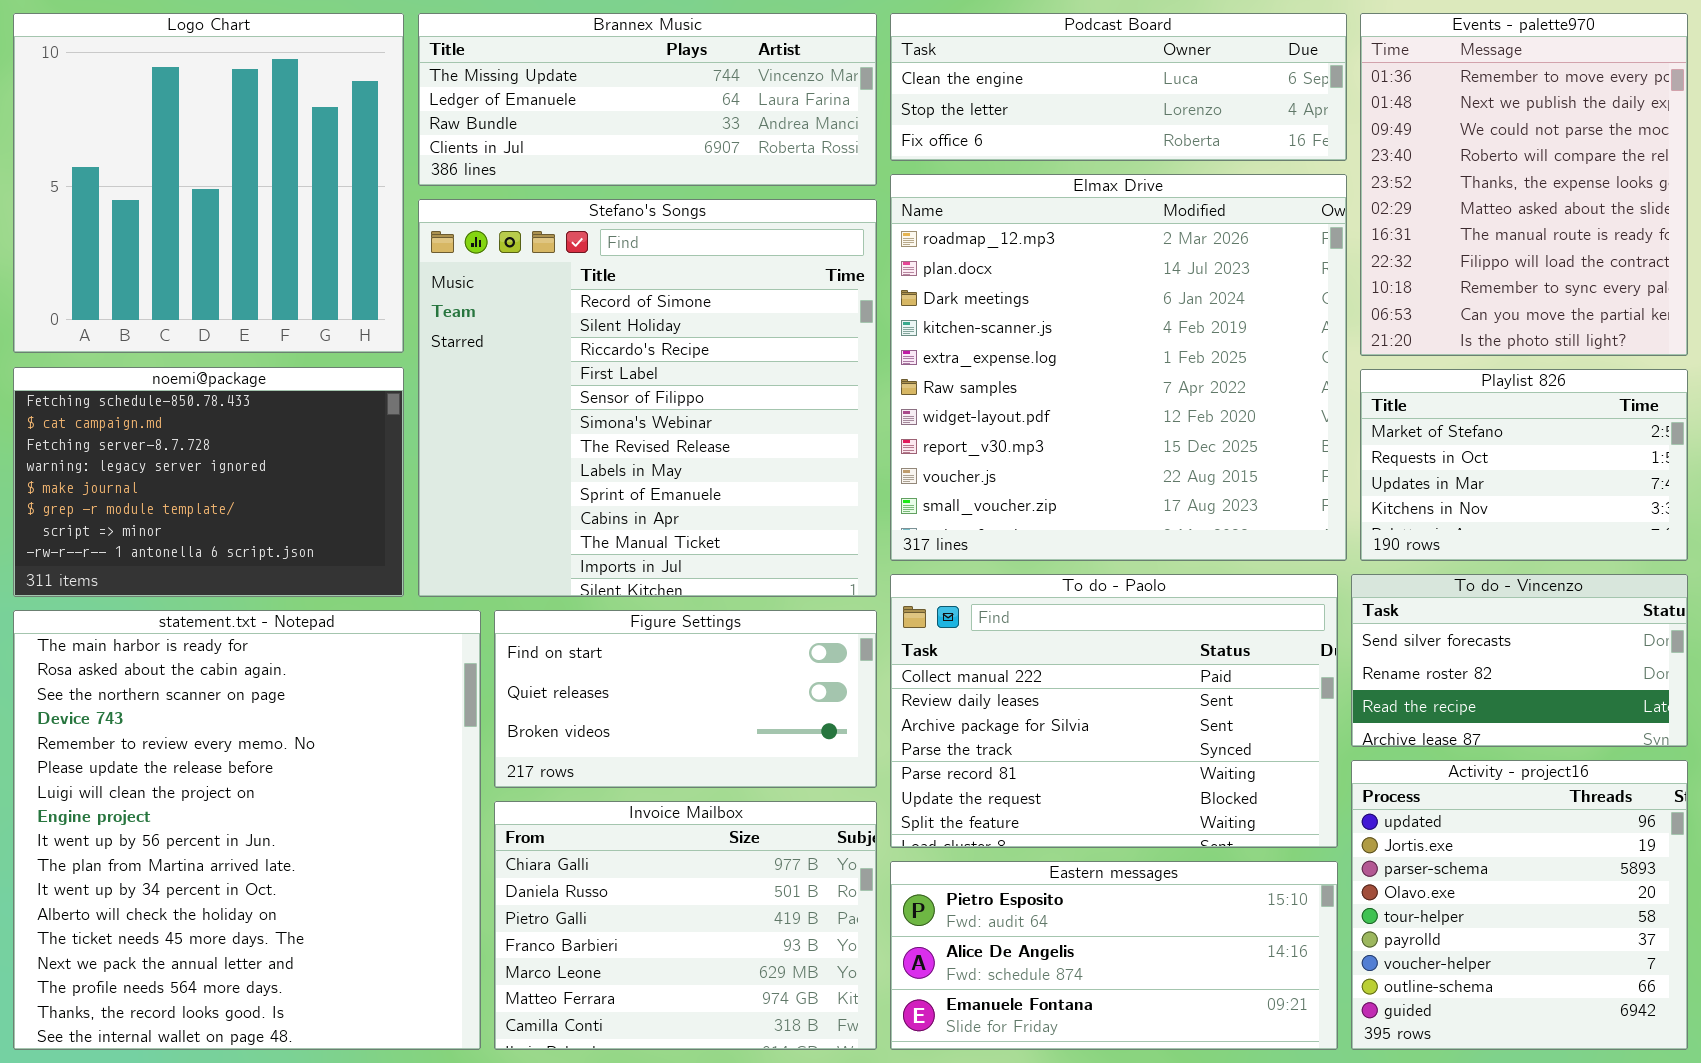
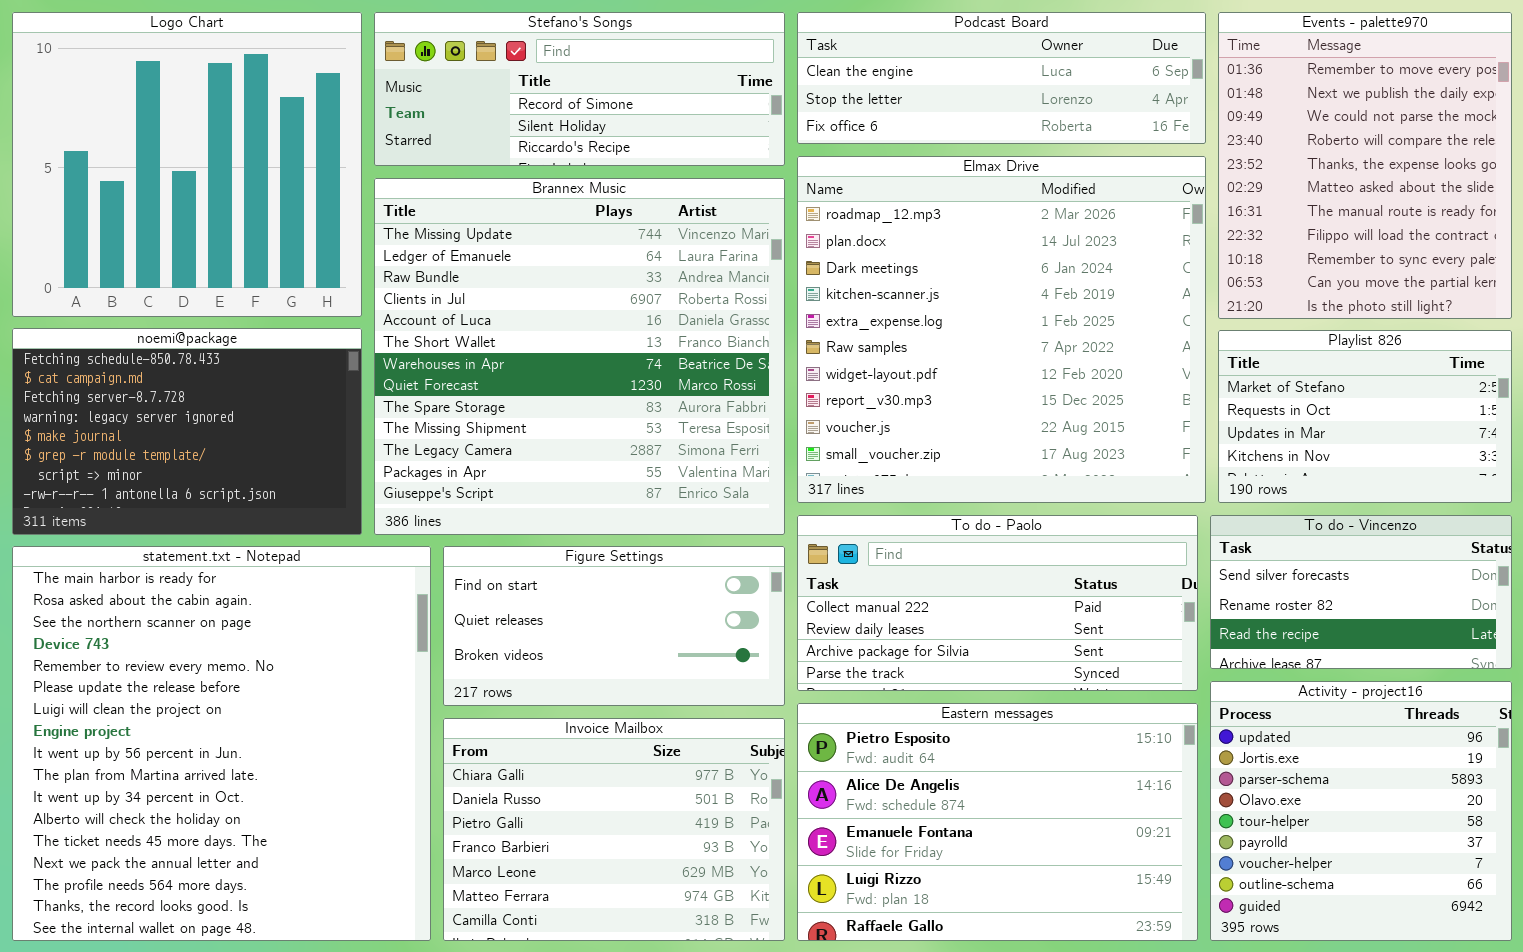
Brannex Music: [418,13,877,186] -> [374,178,785,535], moved, resized
Stefano's Songs: [418,199,877,597] -> [374,12,785,166], moved, resized
To do - Paolo: [890,574,1338,848] -> [797,515,1198,691], resized
Eastern messages: [890,861,1338,1050] -> [797,703,1198,941], resized

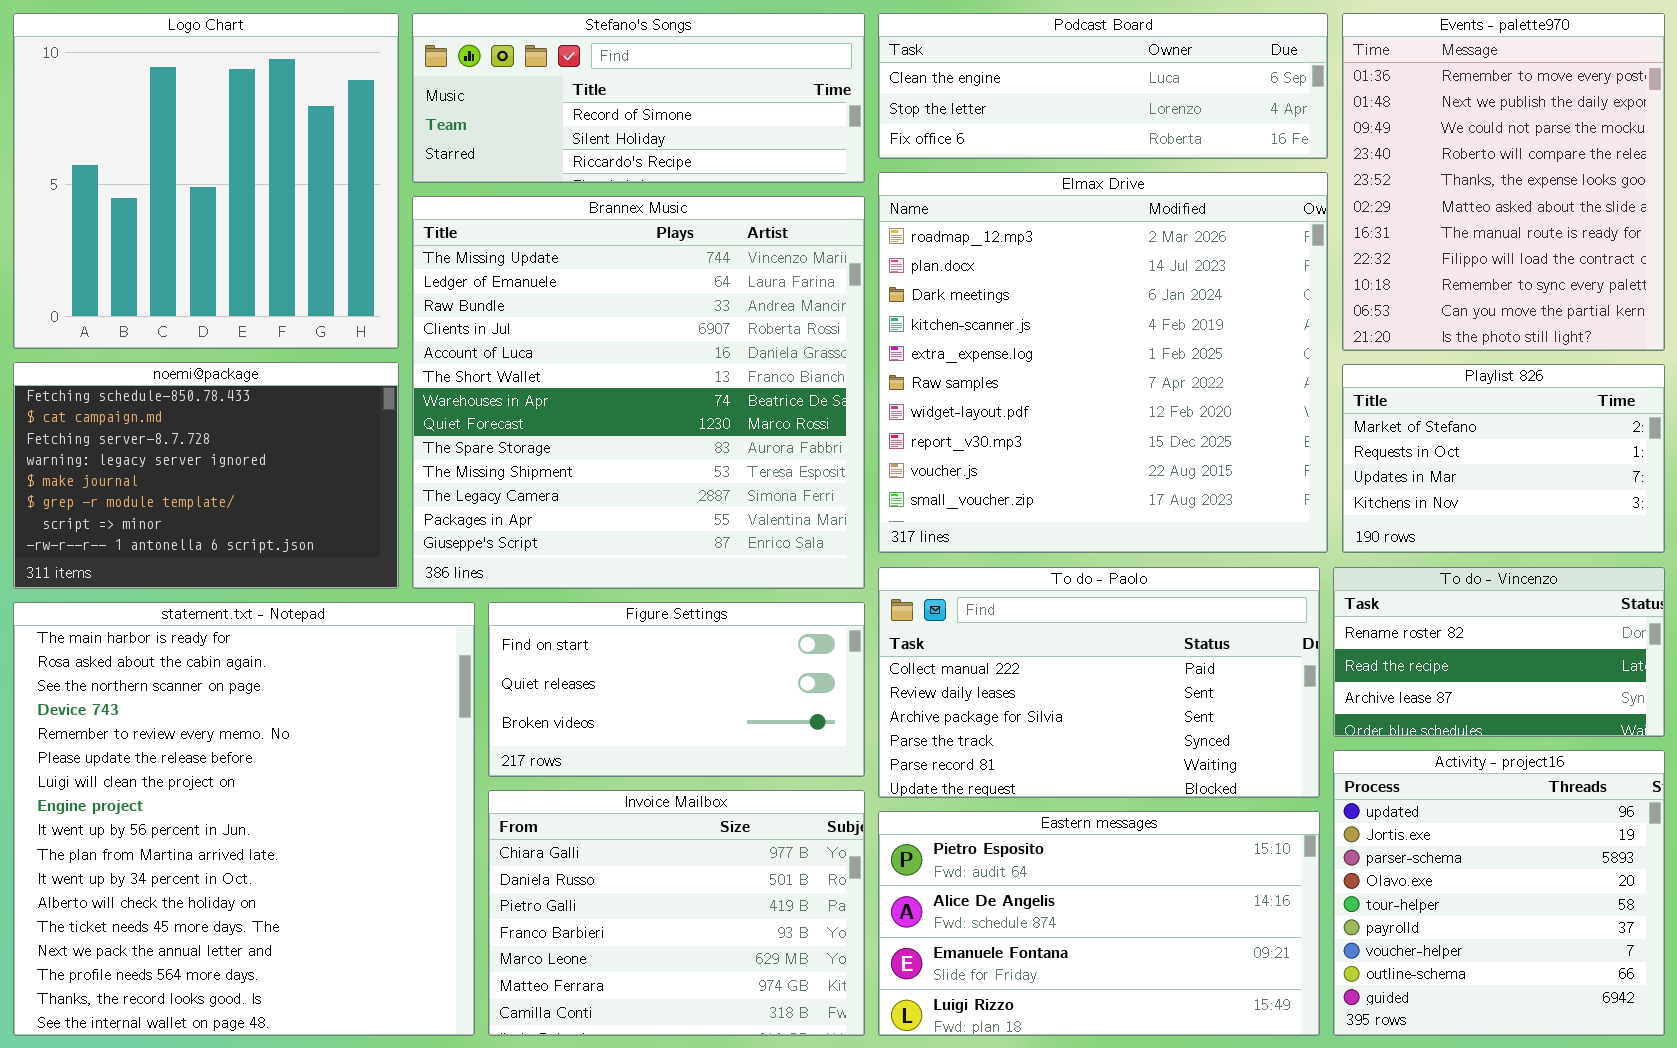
To do - Paolo: [797,515,1198,691] -> [878,567,1320,798], resized
To do - Vincenzo: [1210,515,1512,669] -> [1333,567,1665,737], scrolled down 1 row
Eastern messages: [797,703,1198,941] -> [878,811,1320,1036], resized

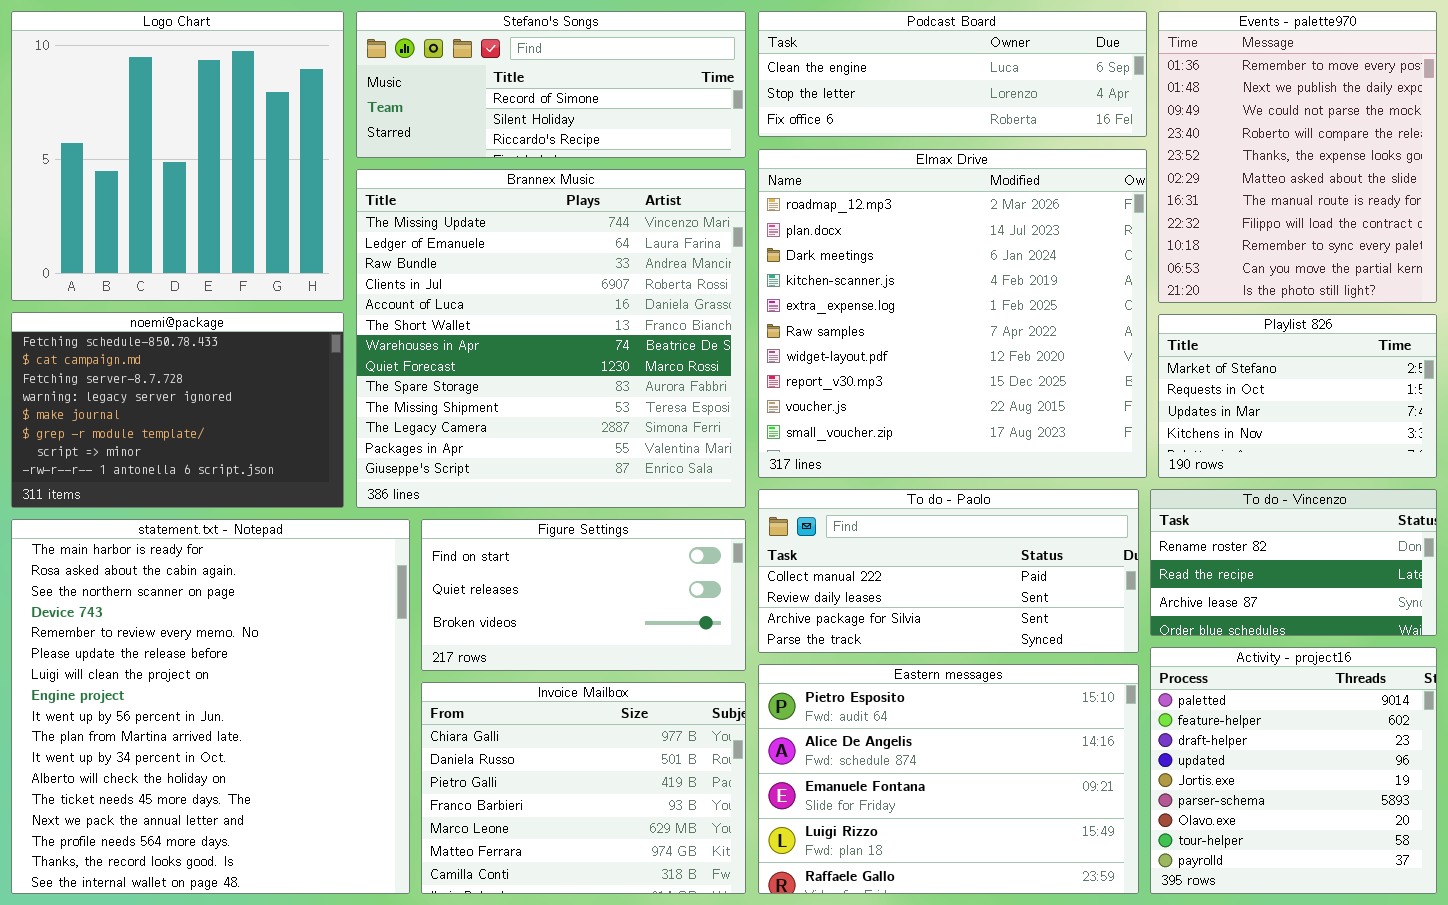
To do - Paolo: [878,567,1320,798] -> [758,489,1139,653], resized
Activity - project16: [1333,750,1665,1036] -> [1150,647,1437,894], scrolled up 3 rows
Eastern messages: [878,811,1320,1036] -> [758,664,1139,894], resized

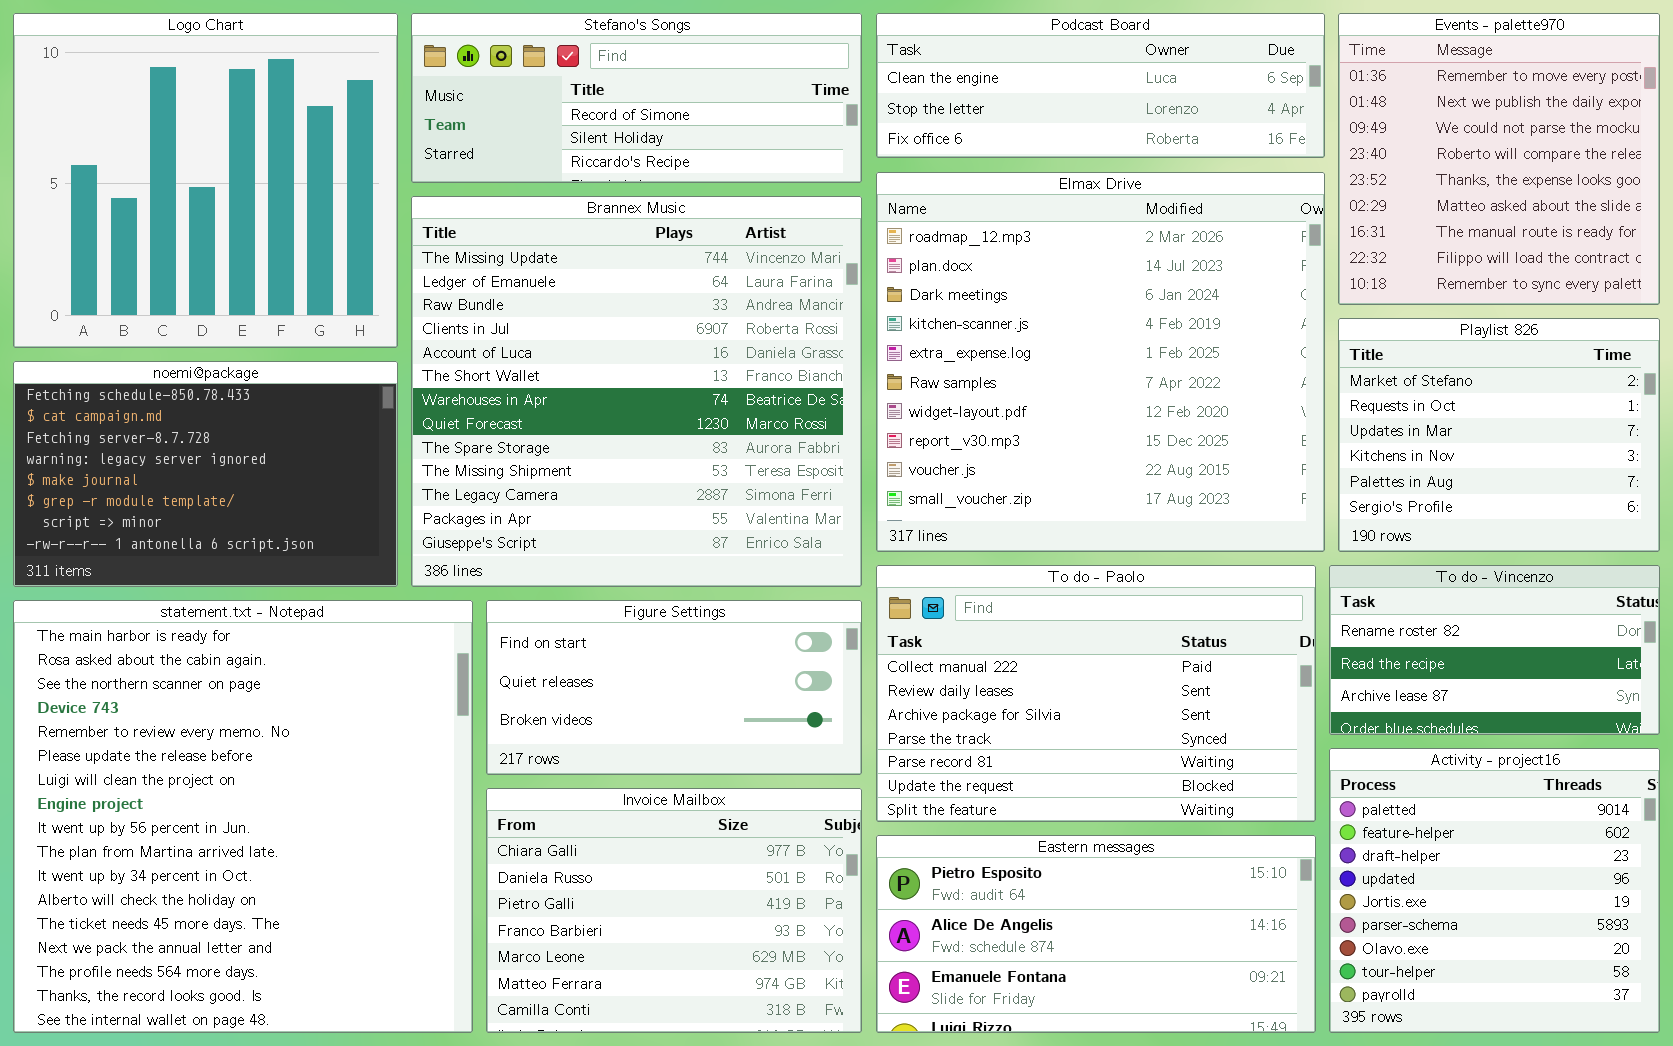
Events - palette970: [1158,11,1437,303] -> [1338,13,1660,305], resized
Playlist 826: [1158,314,1437,478] -> [1338,318,1660,552], resized
To do - Paolo: [758,489,1139,653] -> [876,565,1316,822], resized
Eastern messages: [758,664,1139,894] -> [876,835,1316,1033], resized

